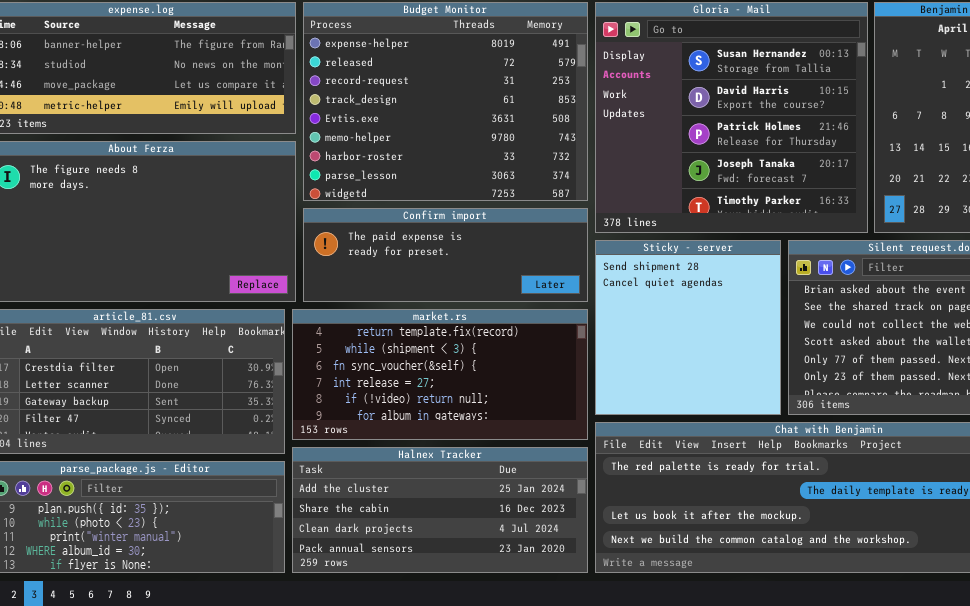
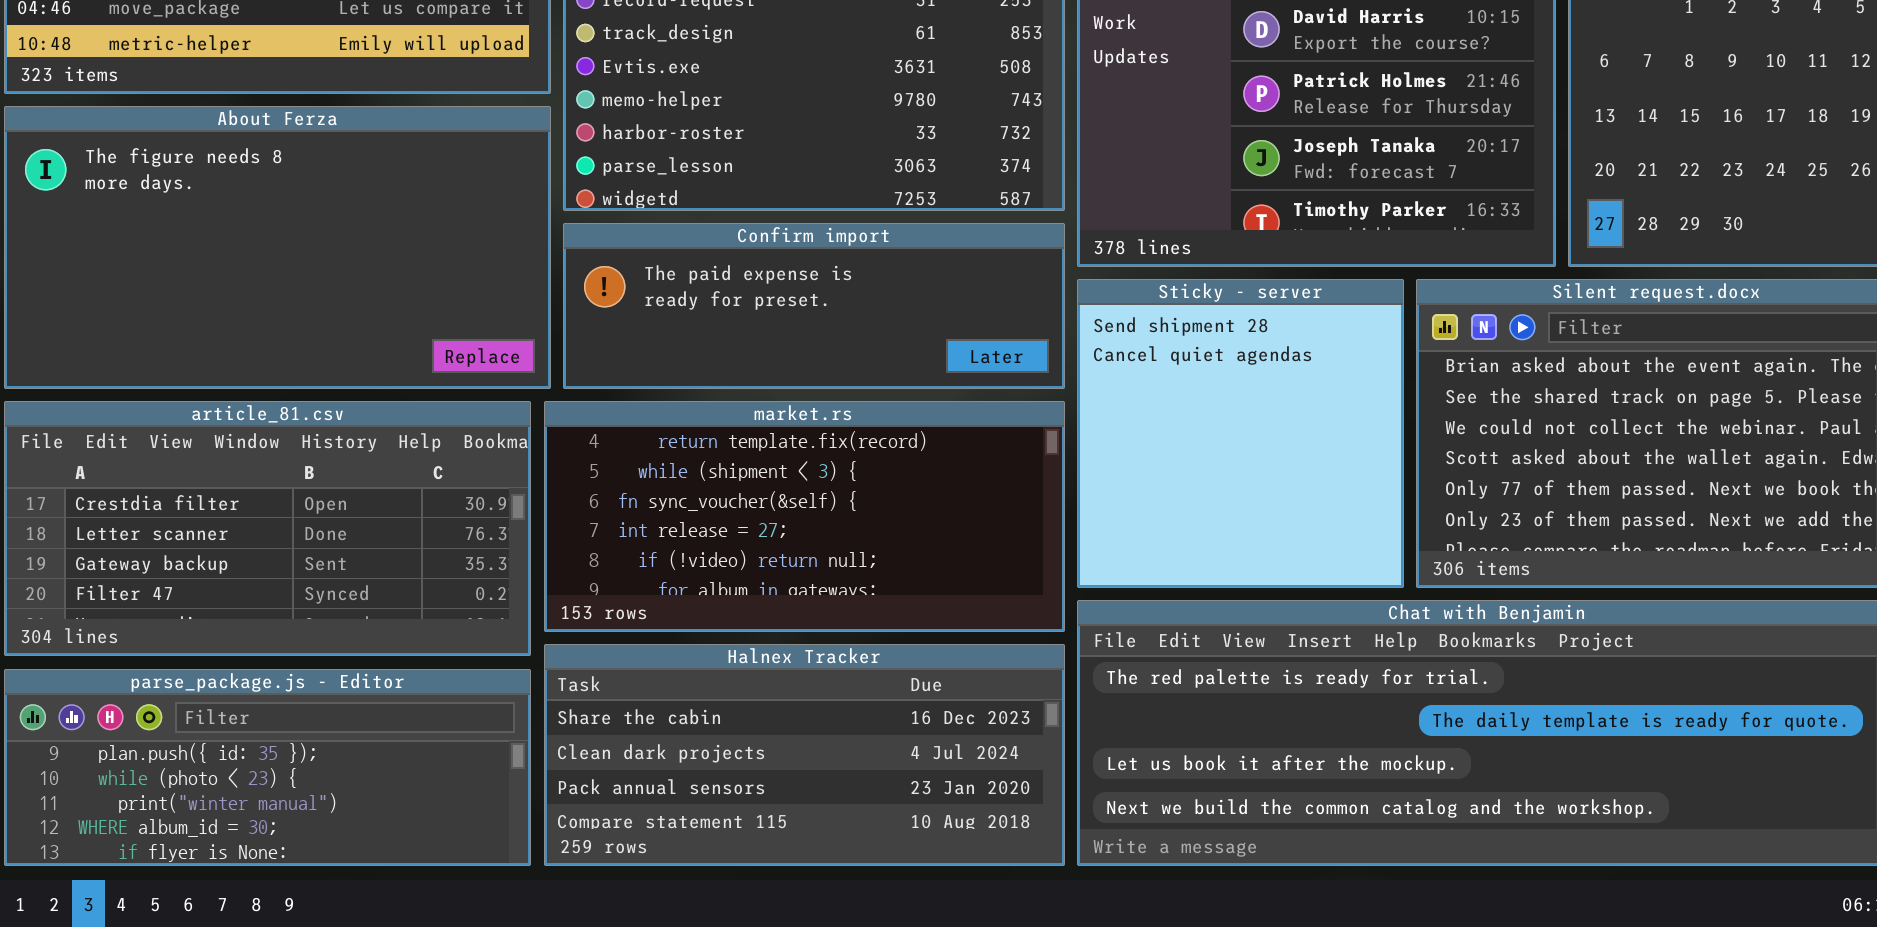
Halnex Tracker: [292,447,588,573] -> [544,644,1065,866], scrolled down 1 row

